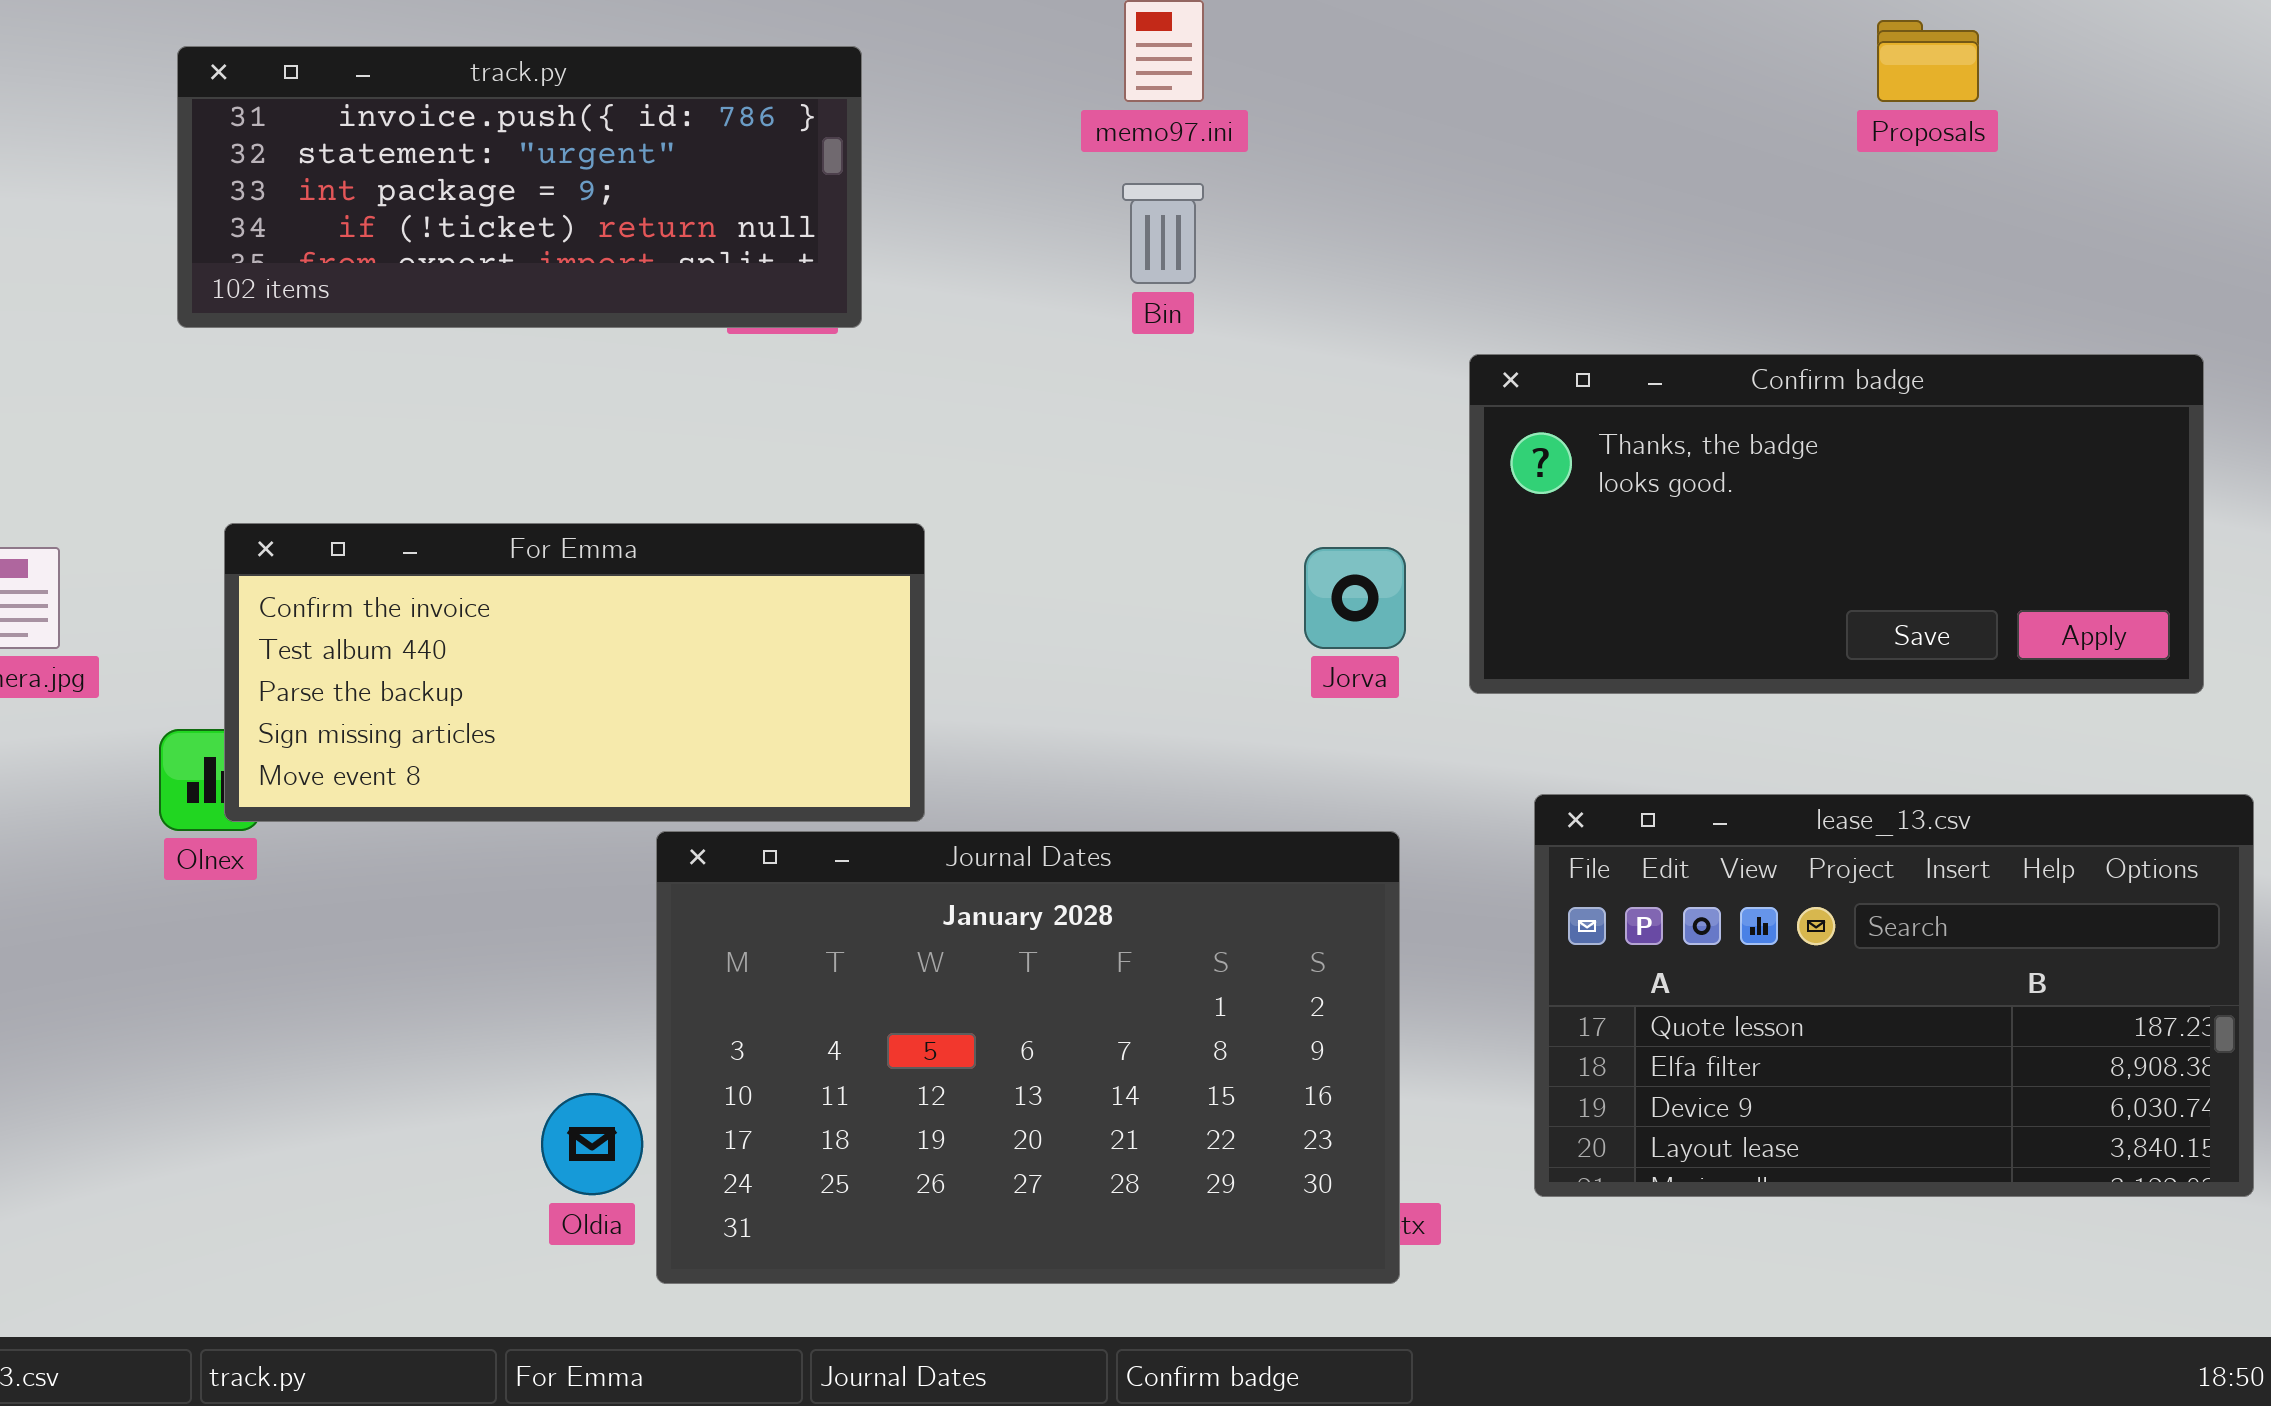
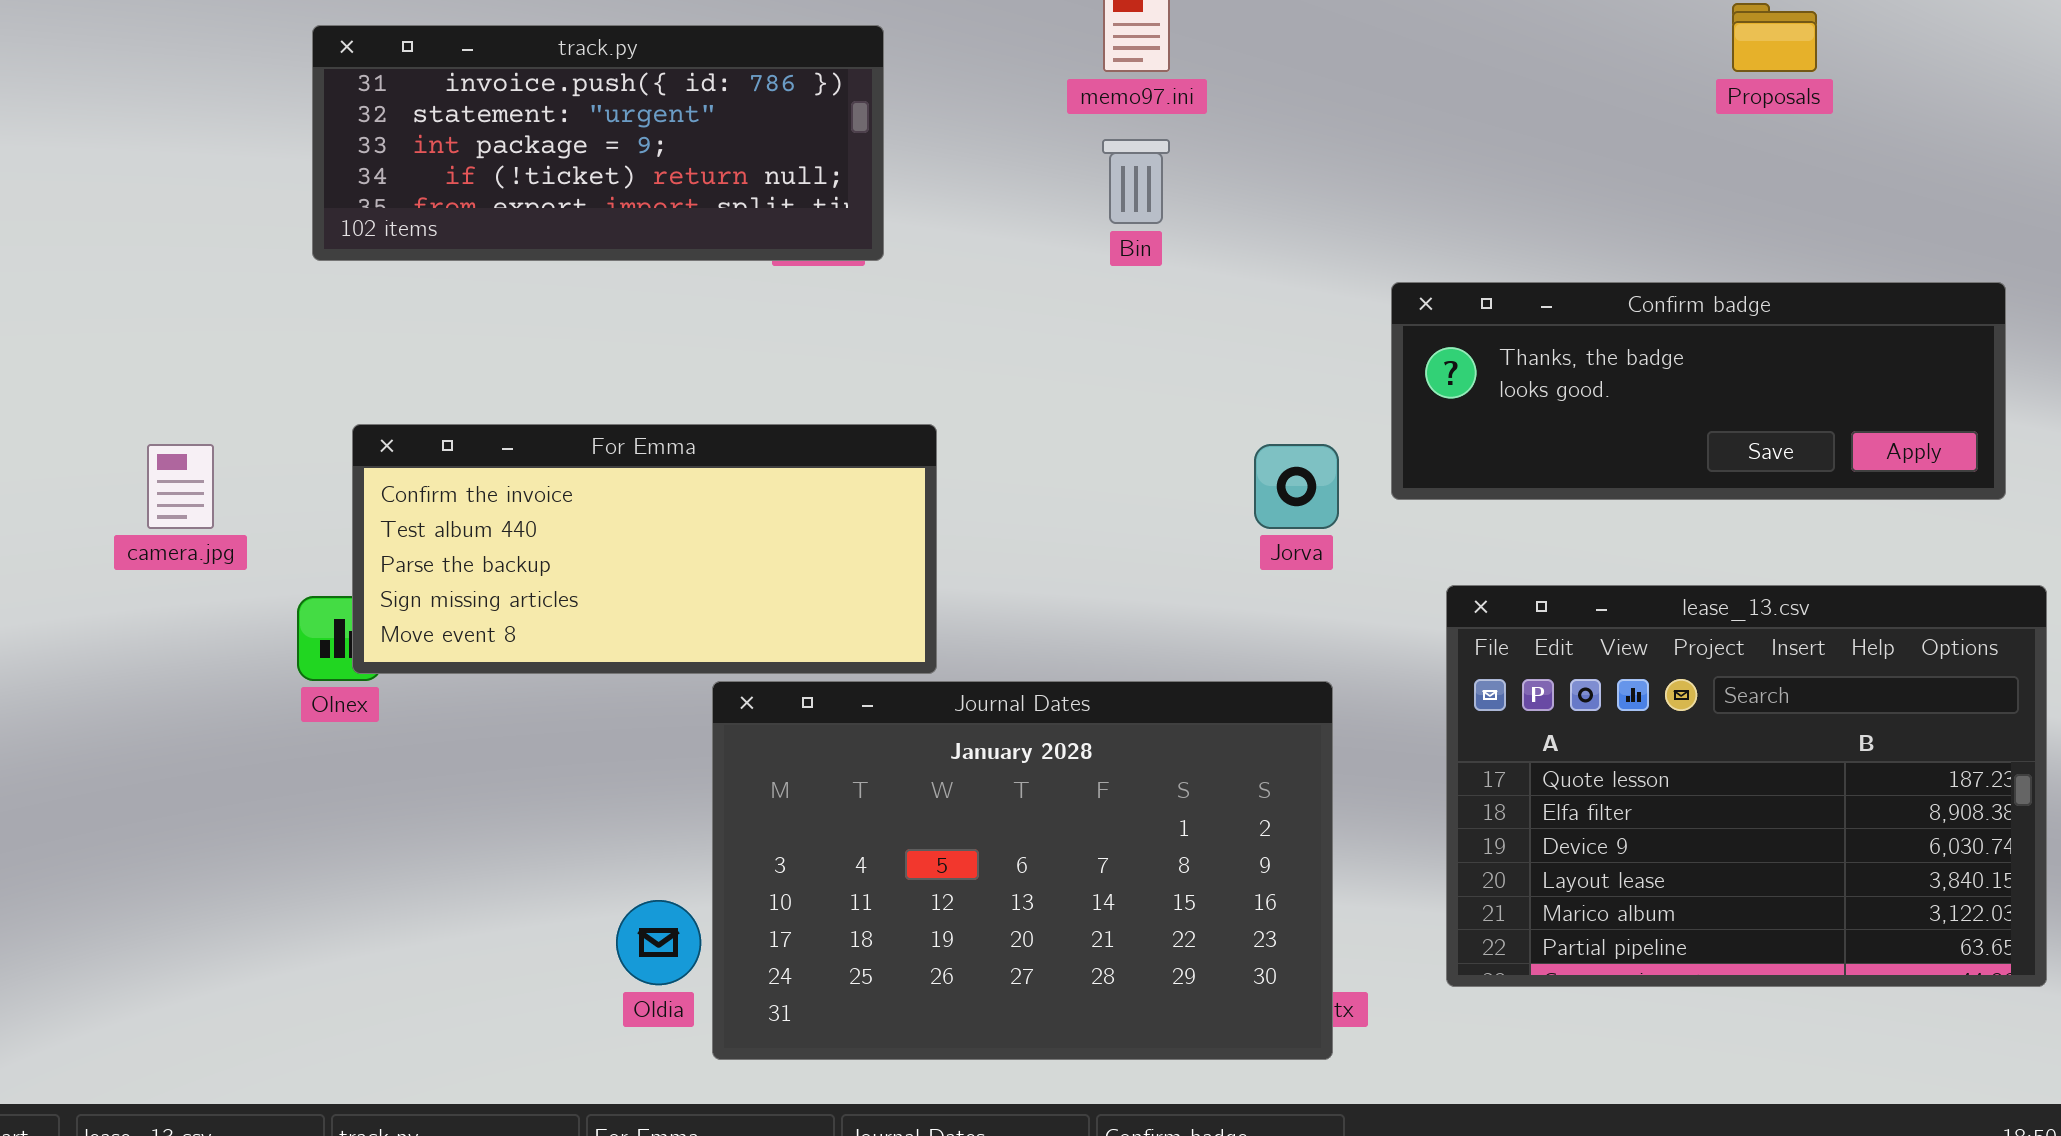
Confirm badge: [1469,354,2204,694] -> [1391,282,2006,500], resized
lease_13.csv: [1534,794,2254,1197] -> [1446,585,2047,987], resized

